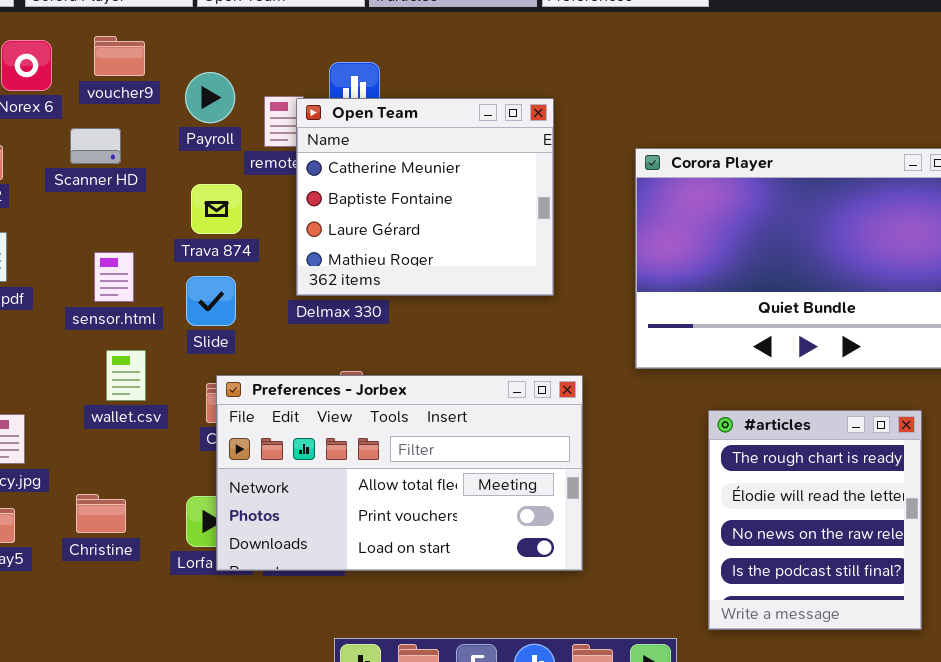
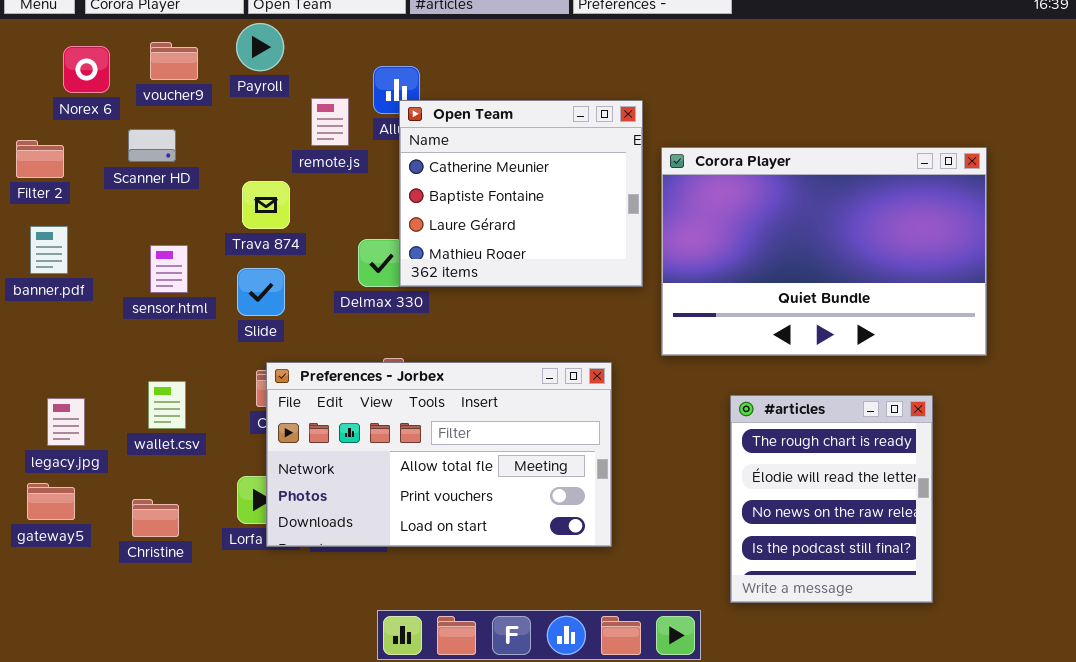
Payroll: [185,72,235,123] -> [236,23,284,71], moved
Open Team: [296,98,554,296] -> [399,100,643,287], moved
wallet.csv: [106,350,146,401] -> [148,381,186,429], moved
Christine: [76,494,126,533] -> [132,499,179,537], moved

